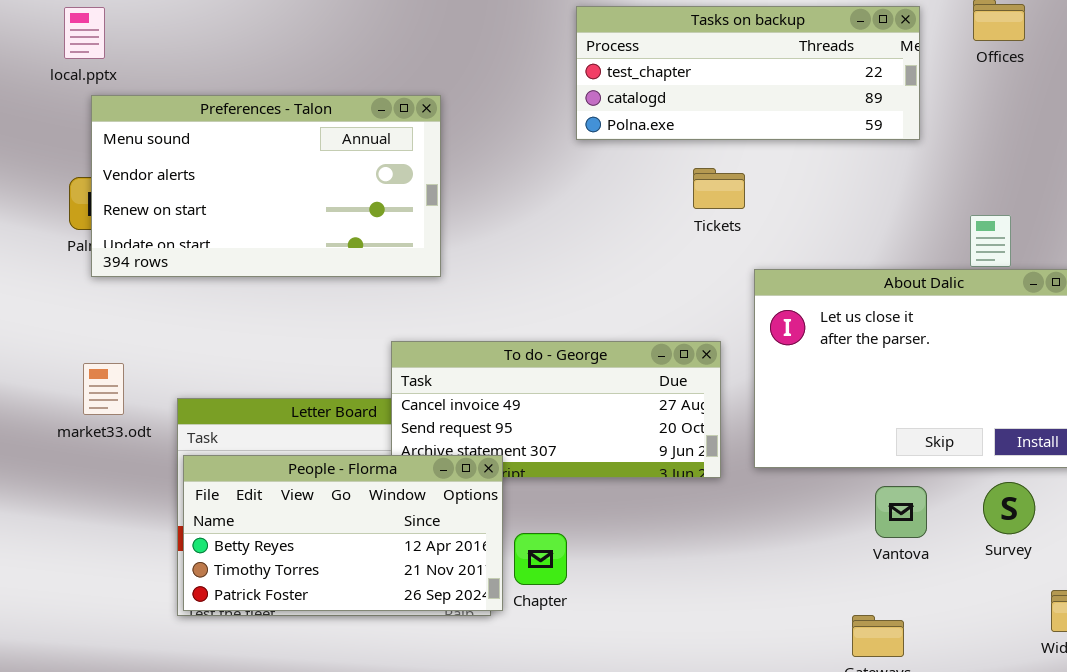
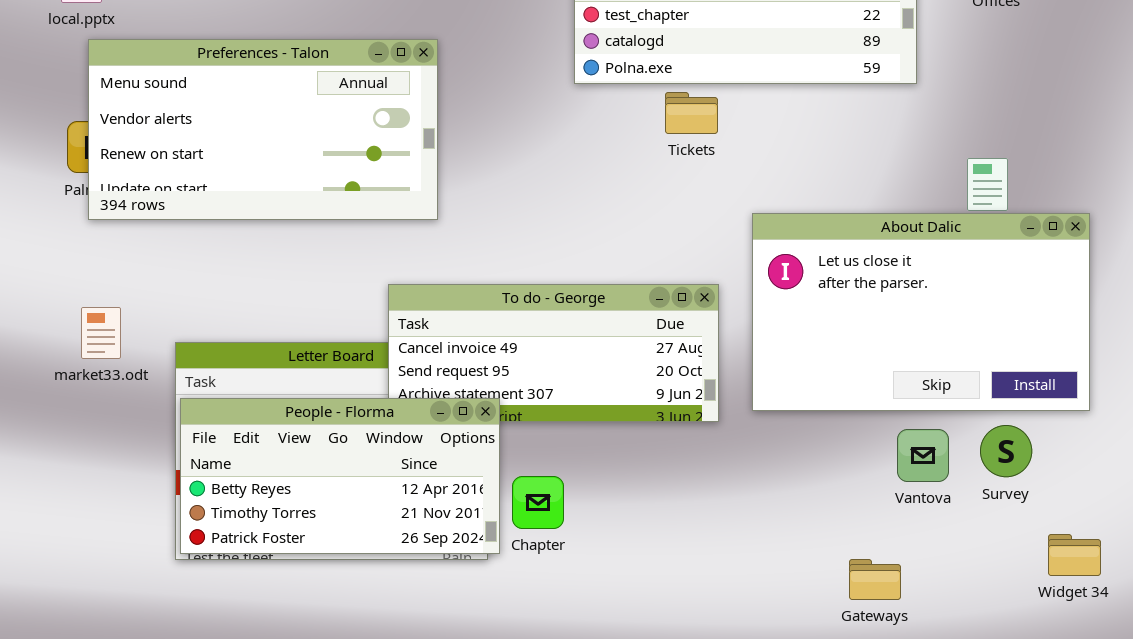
Tickets: [693,168,745,209] -> [665,92,718,134], moved
Vantova: [875,486,927,538] -> [897,429,949,482], moved

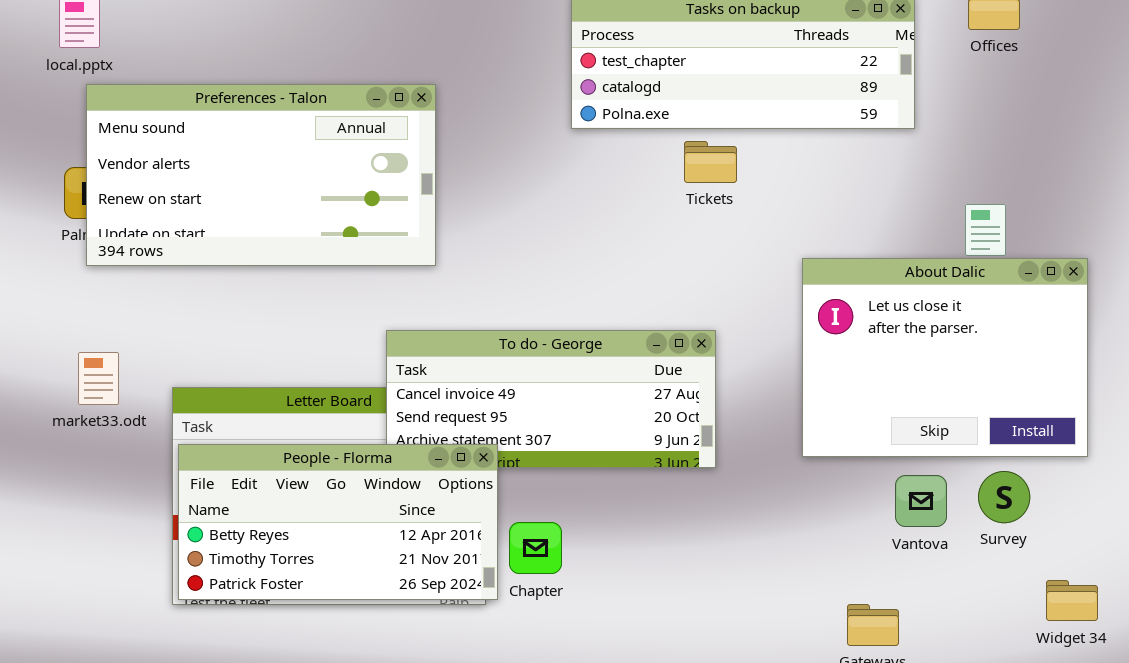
Tickets: [665,92,718,134] -> [684,141,737,183], moved
About Dalic: [752,213,1090,411] -> [802,258,1088,457], resized

